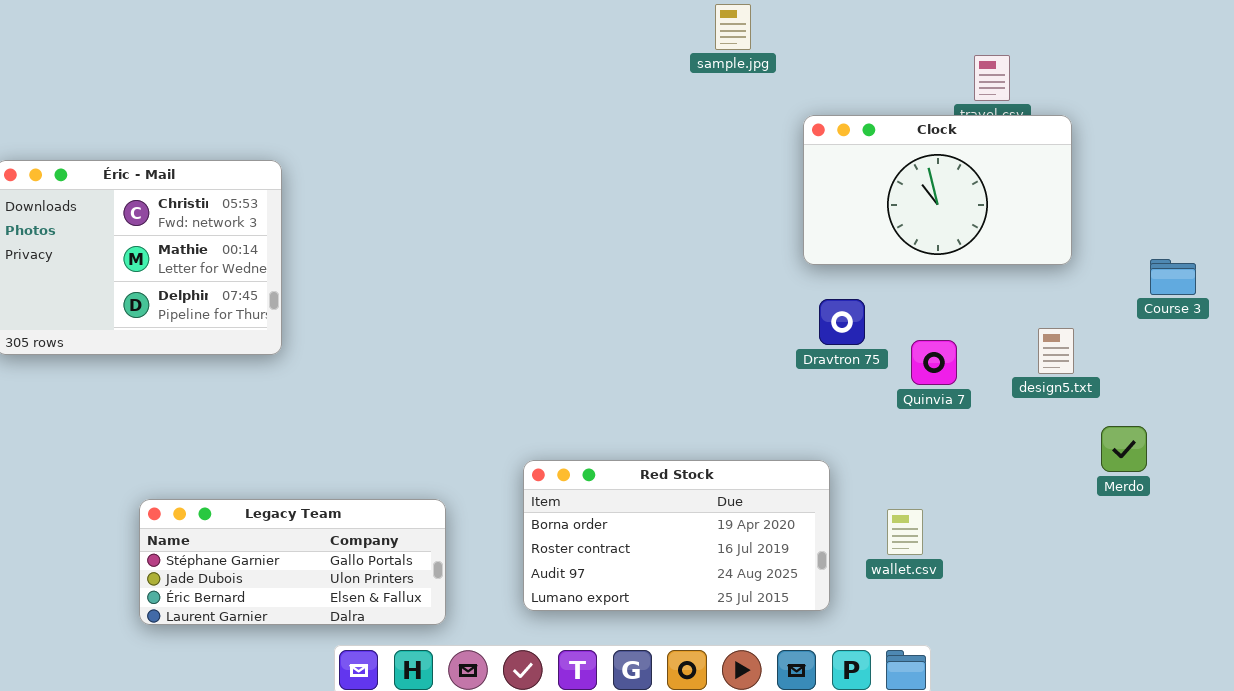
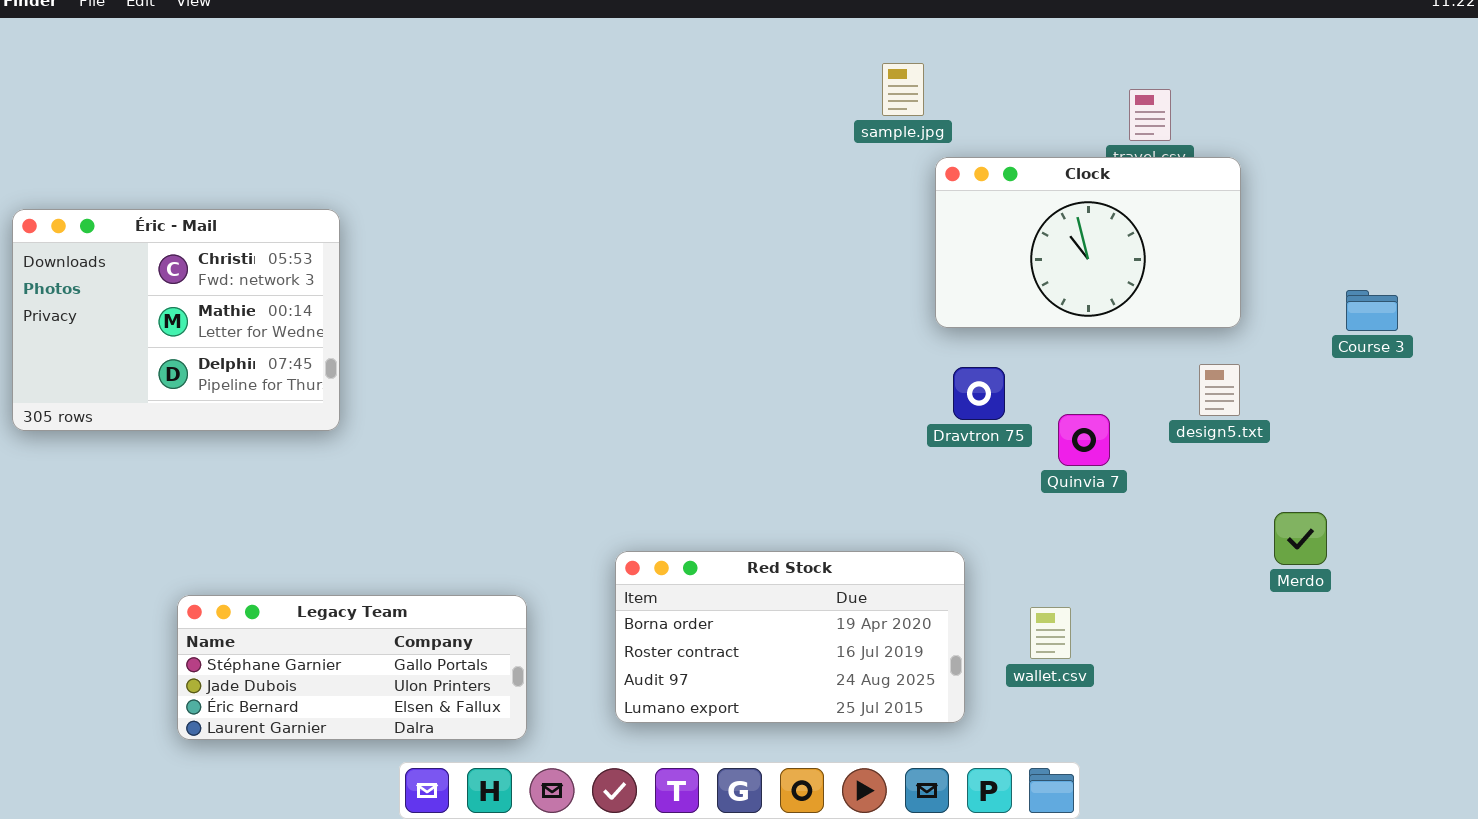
sample.jpg: [715,4,751,50] -> [882,63,924,116], moved
Course 3: [1150,259,1196,295] -> [1346,290,1398,331], moved
design5.txt: [1038,328,1074,374] -> [1199,364,1240,416], moved

